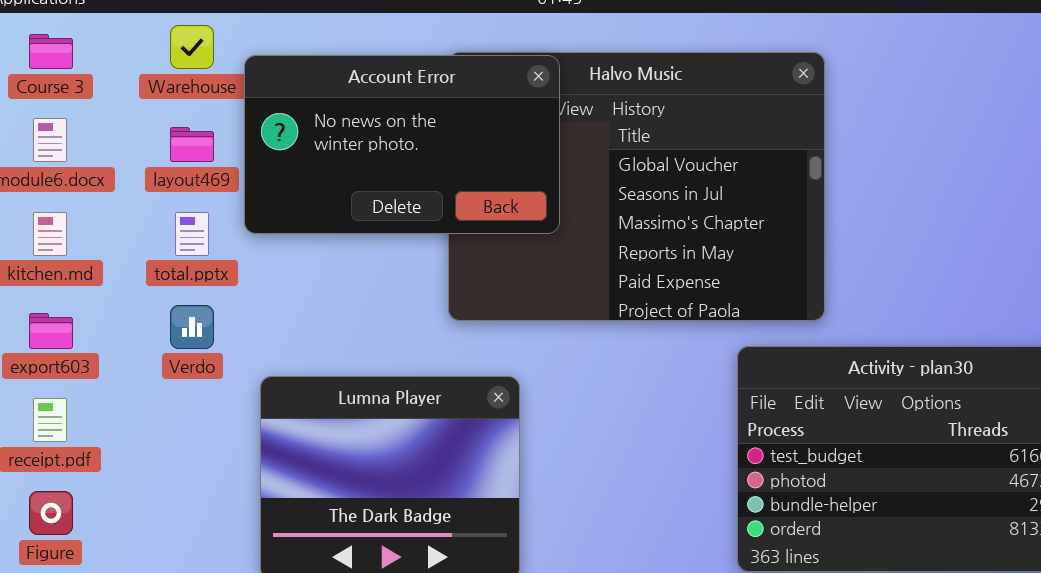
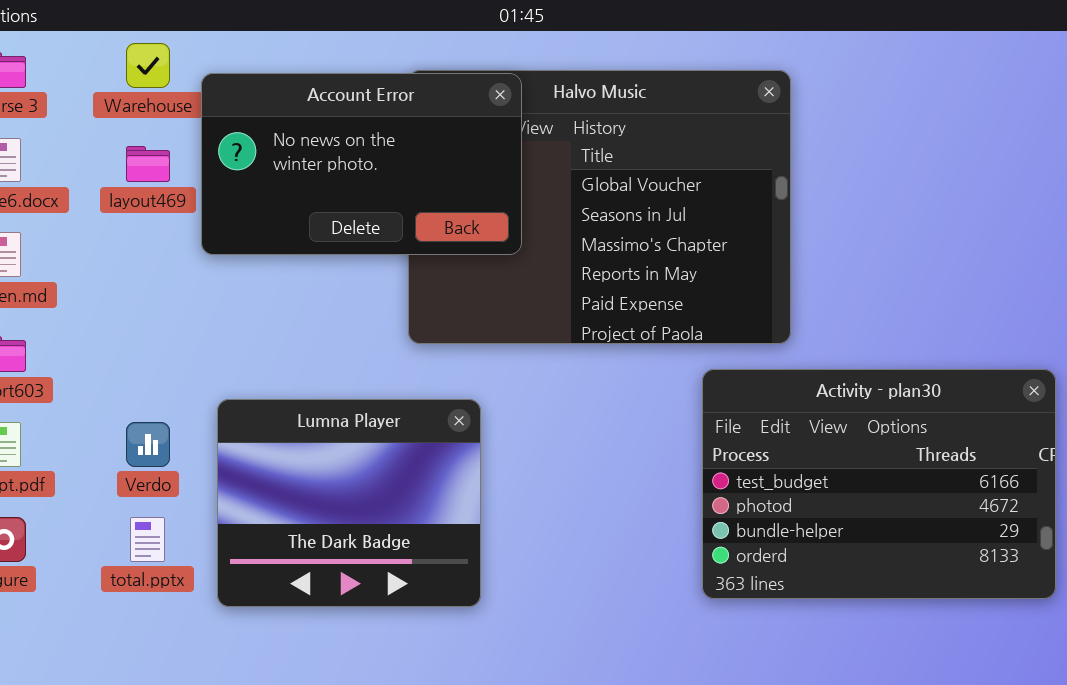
total.pptx: [175,212,209,256] -> [130,517,165,562], moved
Verdo: [170,305,214,349] -> [126,422,170,467], moved

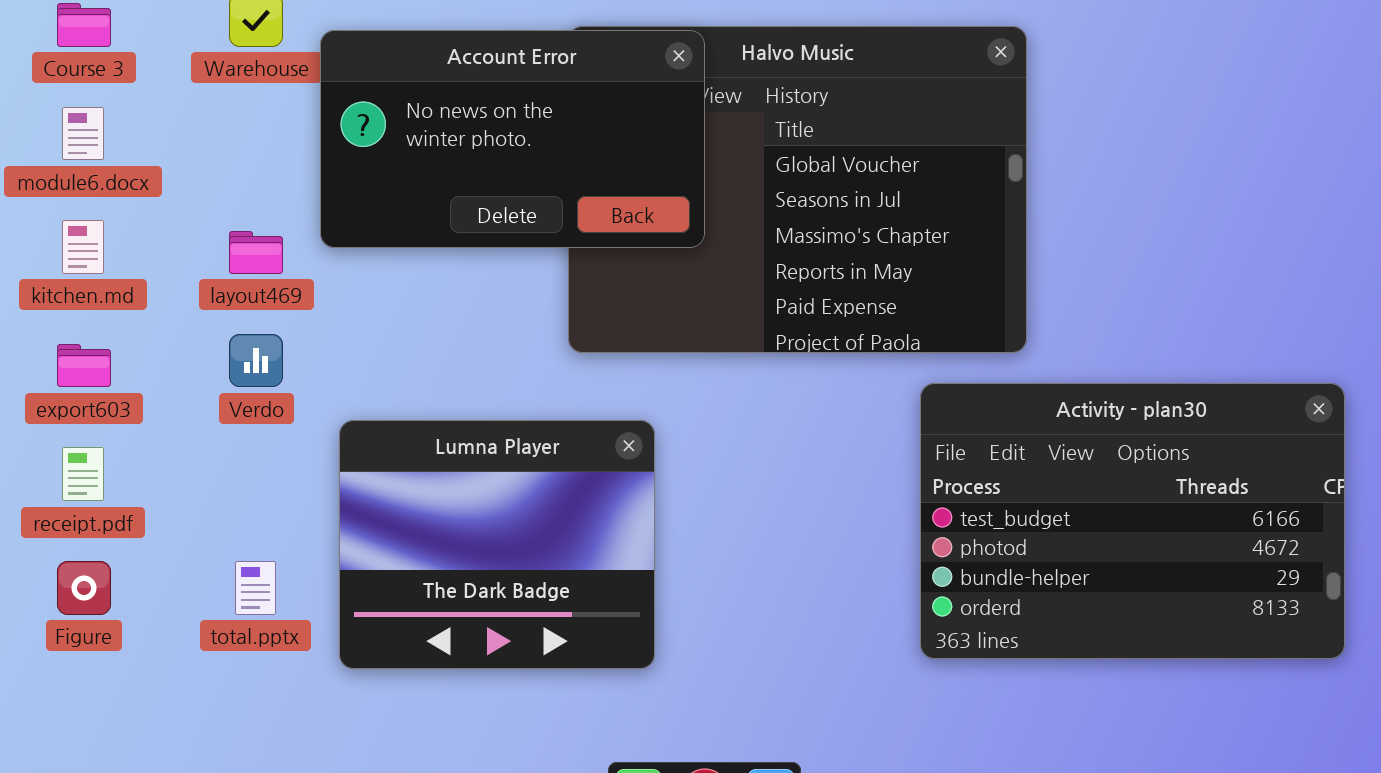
layout469: [126,146,170,182] -> [229,231,283,274], moved
Verdo: [126,422,170,467] -> [229,334,283,387], moved

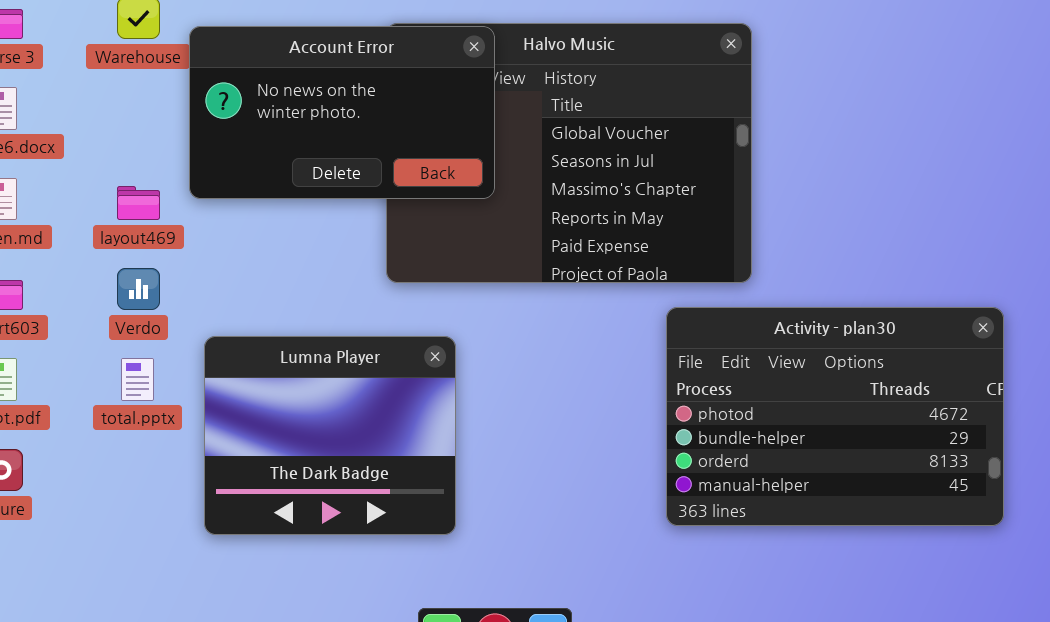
Activity - plan30: [920,383,1345,659] -> [666,307,1004,526], scrolled down 1 row
total.pptx: [235,561,276,615] -> [121,358,154,401], moved

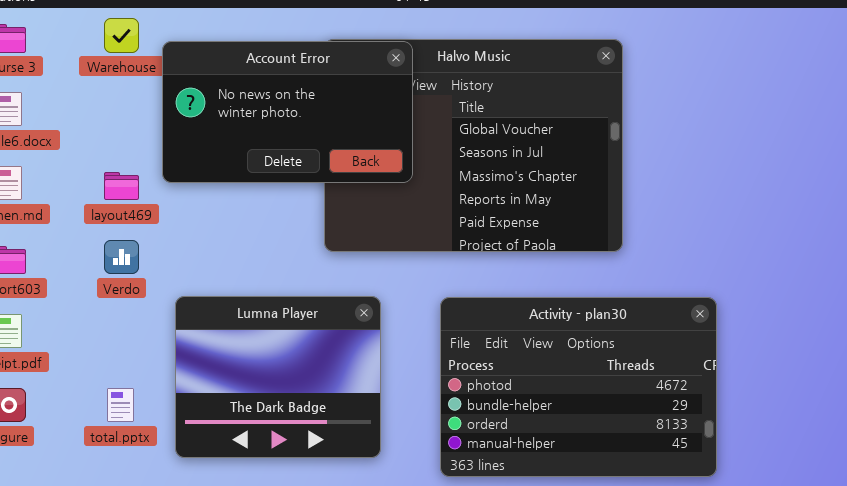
Activity - plan30: [666,307,1004,526] -> [440,297,717,477], moved
total.pptx: [121,358,154,401] -> [107,388,134,422], moved

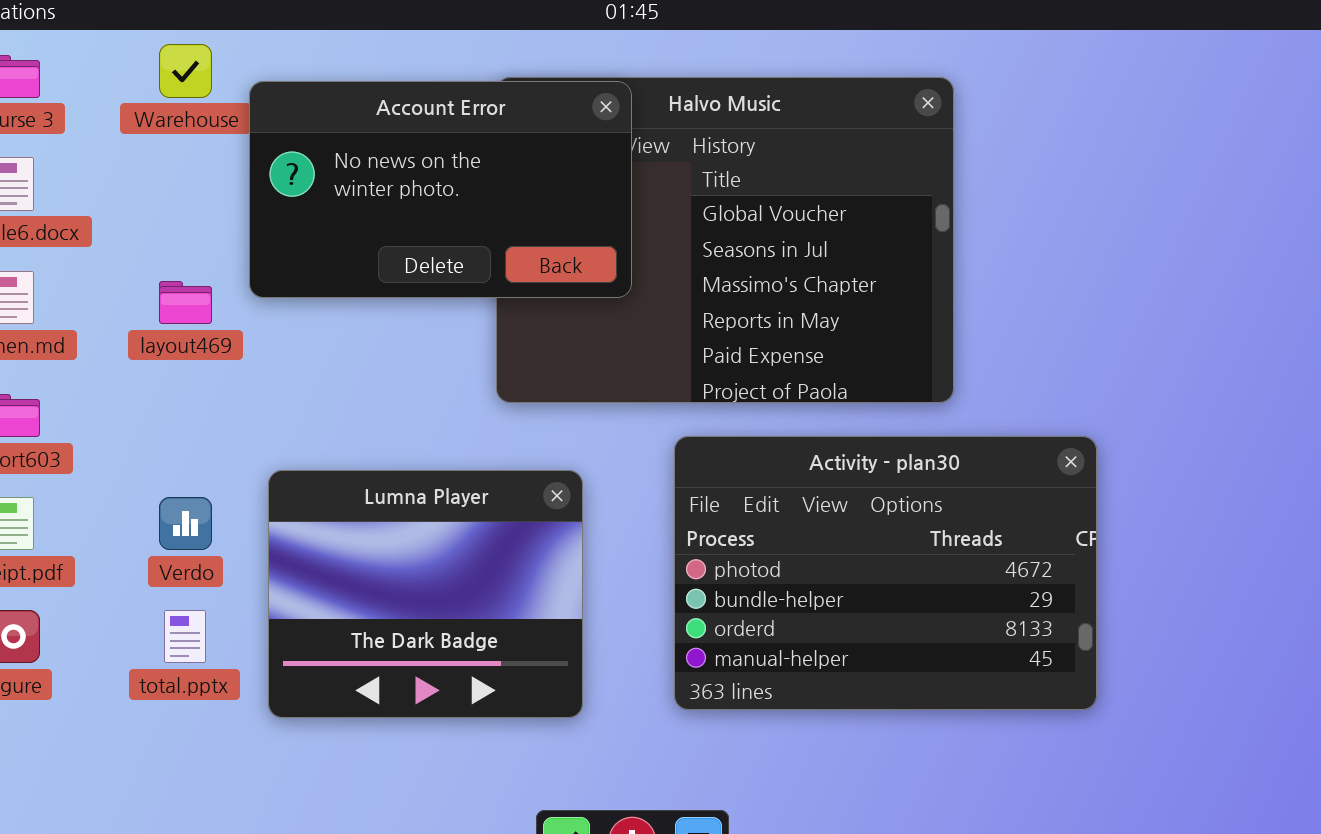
Verdo: [104,240,139,274] -> [159,497,212,550], moved
Activity - plan30: [440,297,717,477] -> [674,436,1097,710], moved

